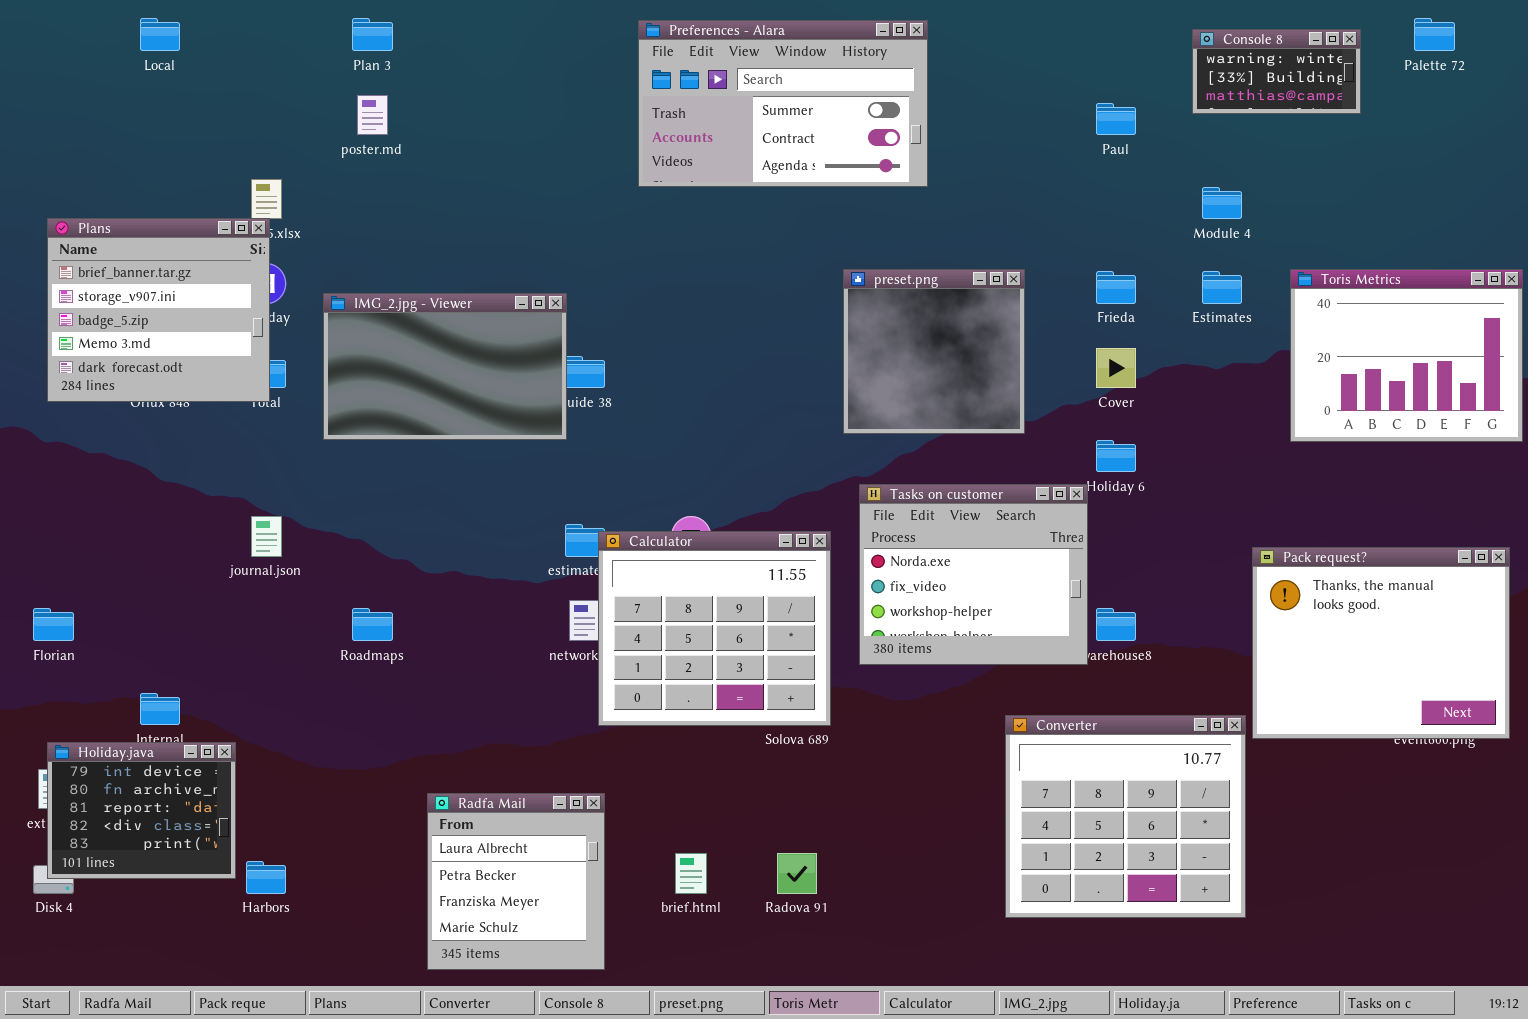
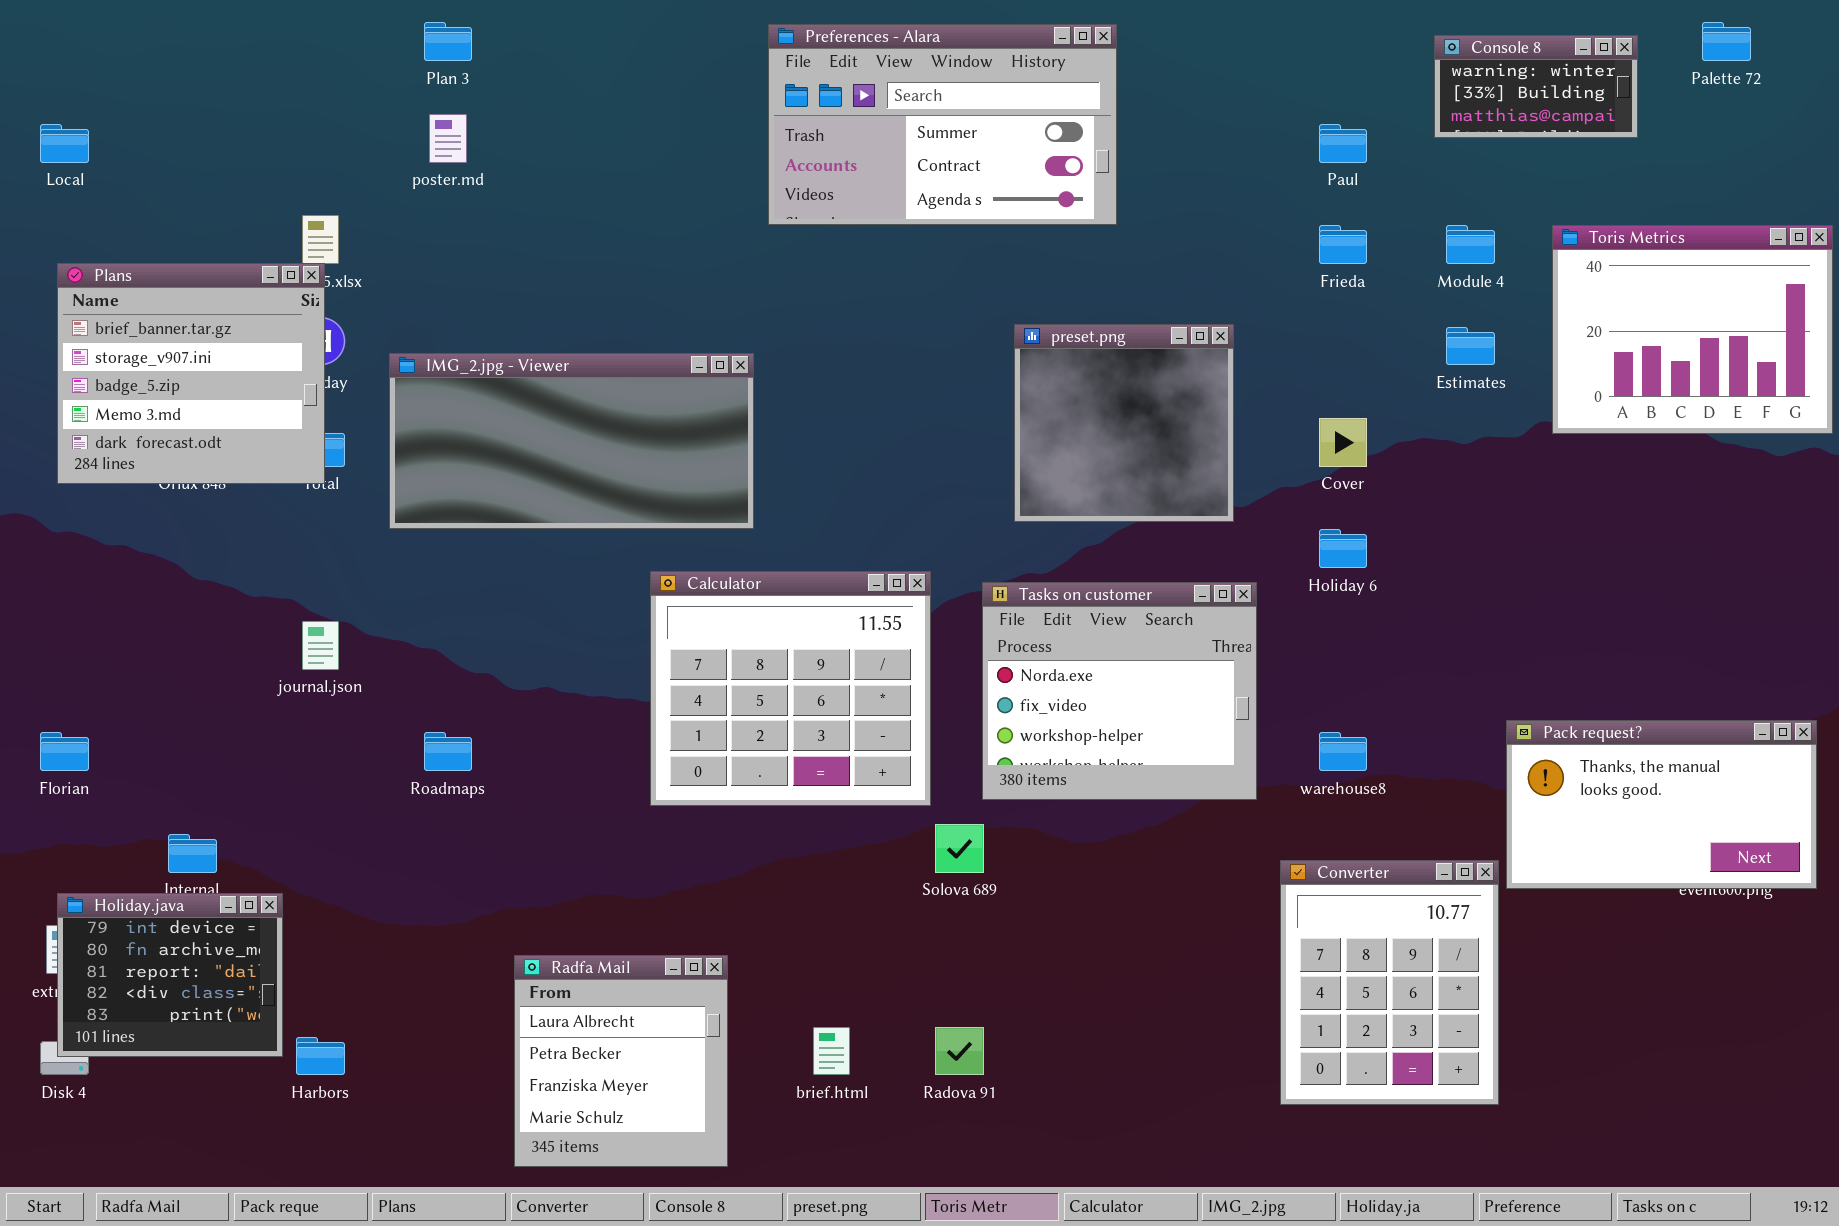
Local: [140,18,180,51] -> [40,124,89,163], moved
Toris Metrics: [1290,269,1523,442] -> [1552,225,1833,434], moved
Frieda: [1096,271,1136,304] -> [1319,225,1367,264], moved
IMG_2.jpg - Viewer: [323,293,567,440] -> [389,353,754,529], resized
Tasks on customer: [859,484,1088,665] -> [982,582,1257,800], moved
Calculator: [598,531,831,726] -> [650,571,931,806], moved
Pack request?: [1252,547,1510,739] -> [1506,720,1817,889], resized
Converter: [1005,715,1246,918] -> [1280,860,1499,1105], resized

